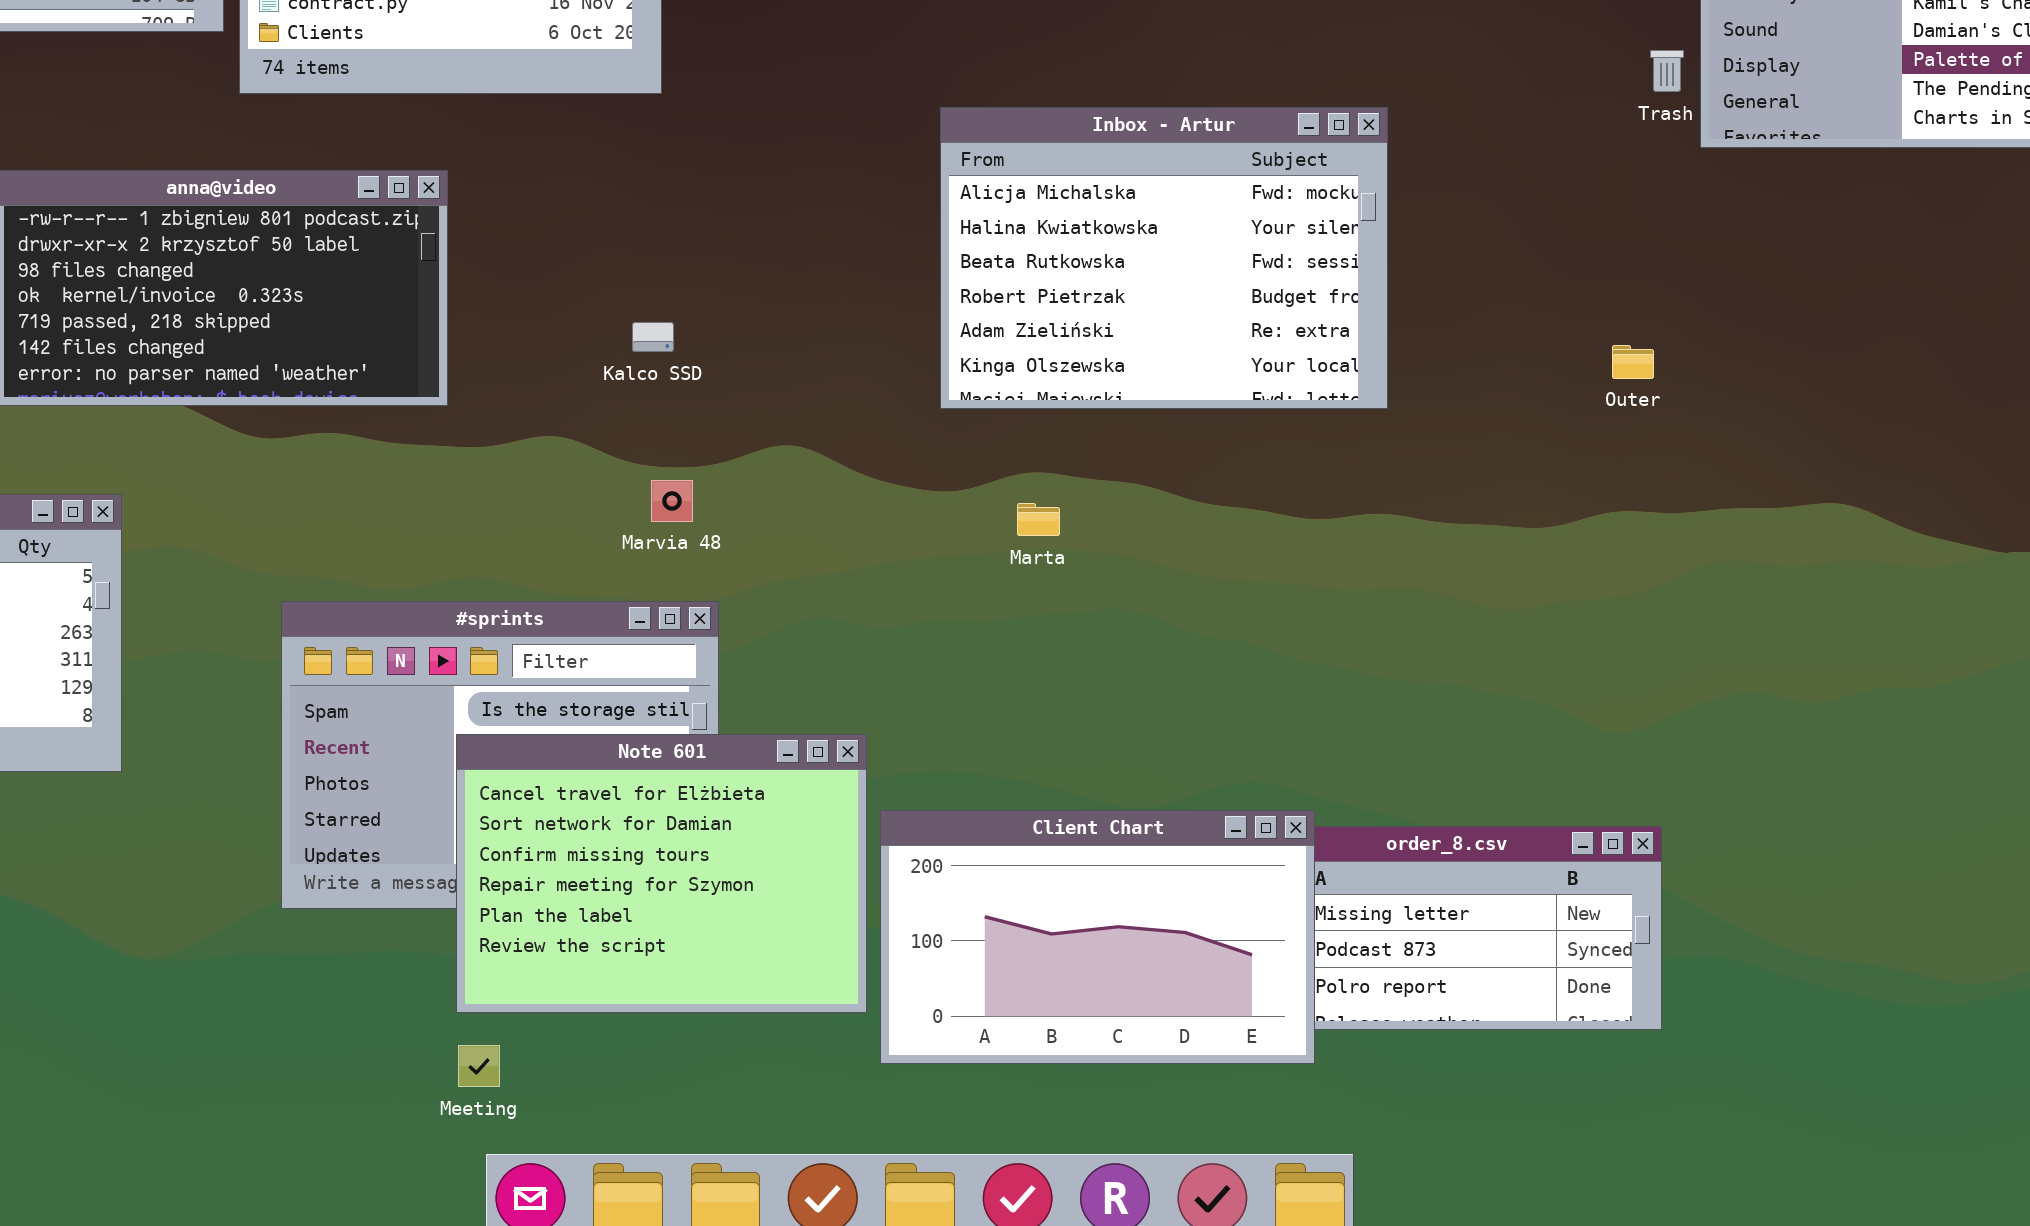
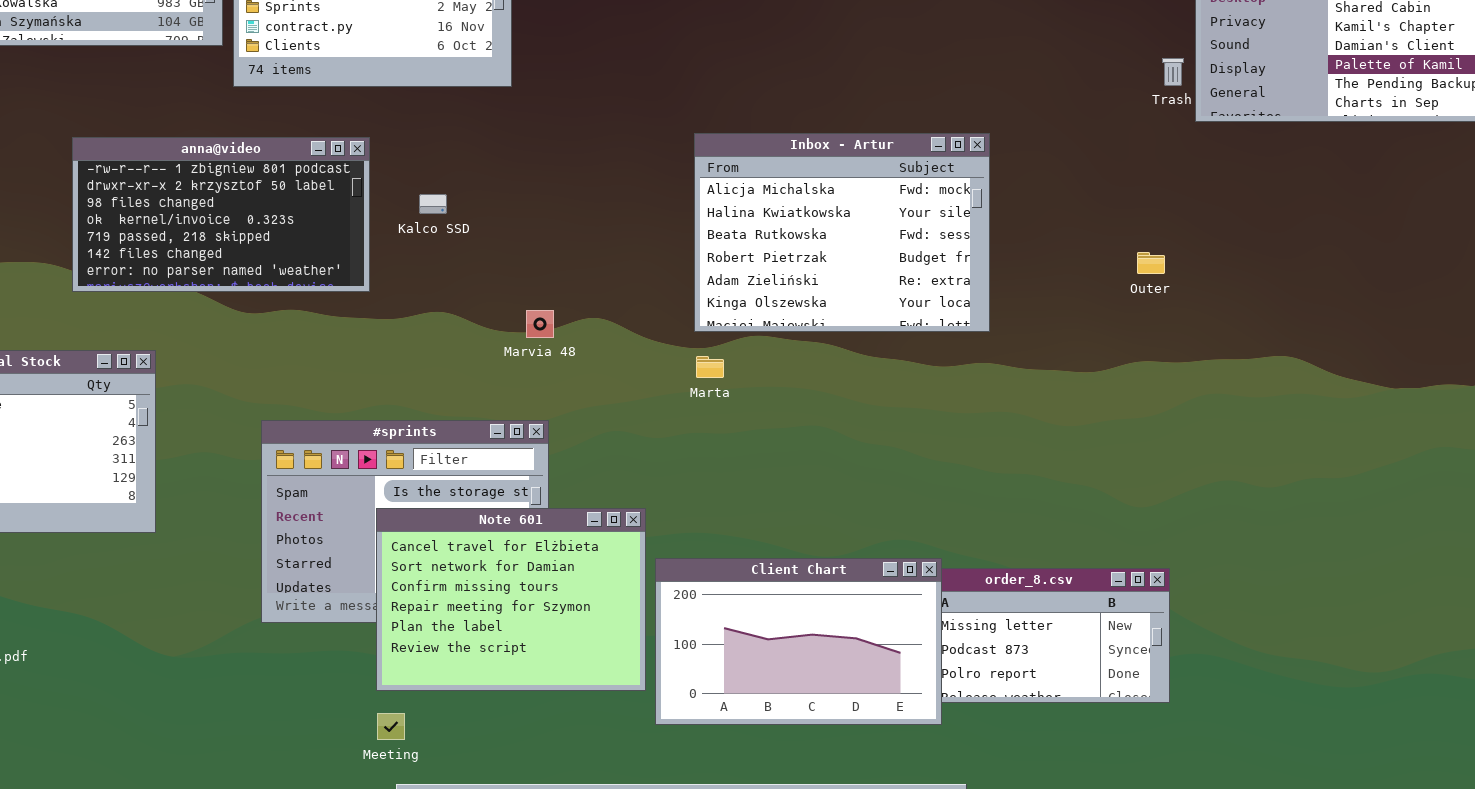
Inbox - Artur: [940,107,1388,409] -> [694,133,990,332], moved
Kalco SSD: [632,322,674,352] -> [419,194,447,214], moved
Marvia 48: [651,480,693,522] -> [526,310,554,338], moved
Marta: [1017,503,1060,536] -> [696,356,724,378], moved

